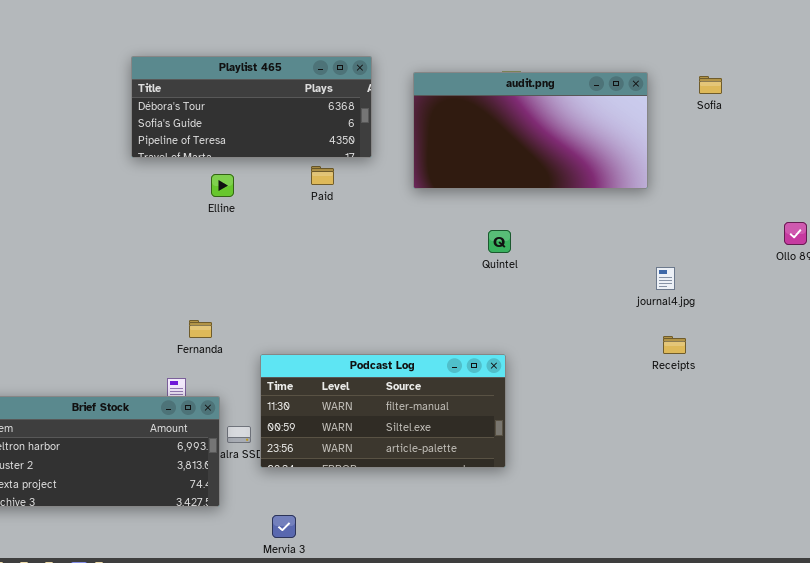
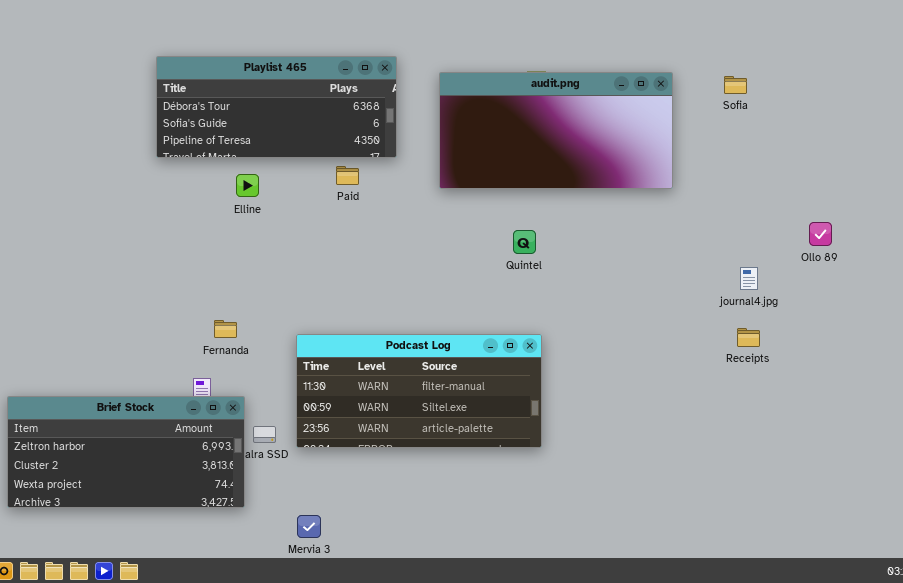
journal4.jpg: [656,267,675,290] -> [740,267,758,290], moved
Receipts: [663,336,686,354] -> [737,328,760,347], moved
Podcast Log: [260,354,506,468] -> [296,334,542,448], moved

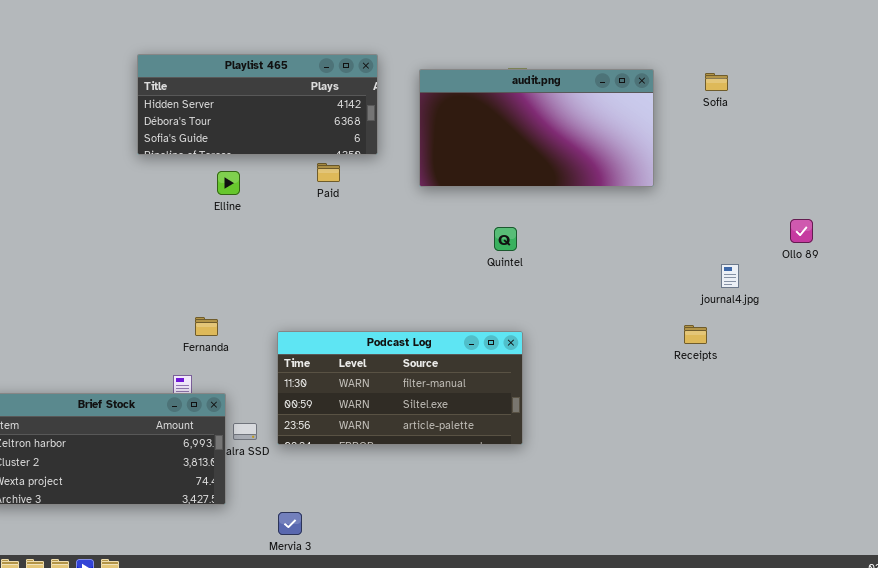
Playlist 465: [156,56,397,158] -> [137,54,378,155], scrolled up 1 row
Receipts: [737,328,760,347] -> [684,325,707,344], moved

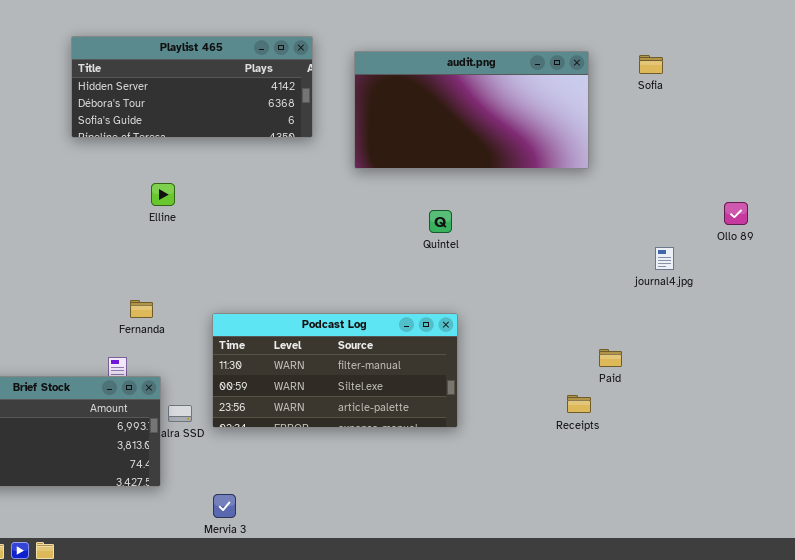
Paid: [317,163,340,182] -> [599,349,622,367], moved
Elline: [217,171,240,195] -> [151,183,175,206], moved
Receipts: [684,325,707,344] -> [567,395,591,413], moved

